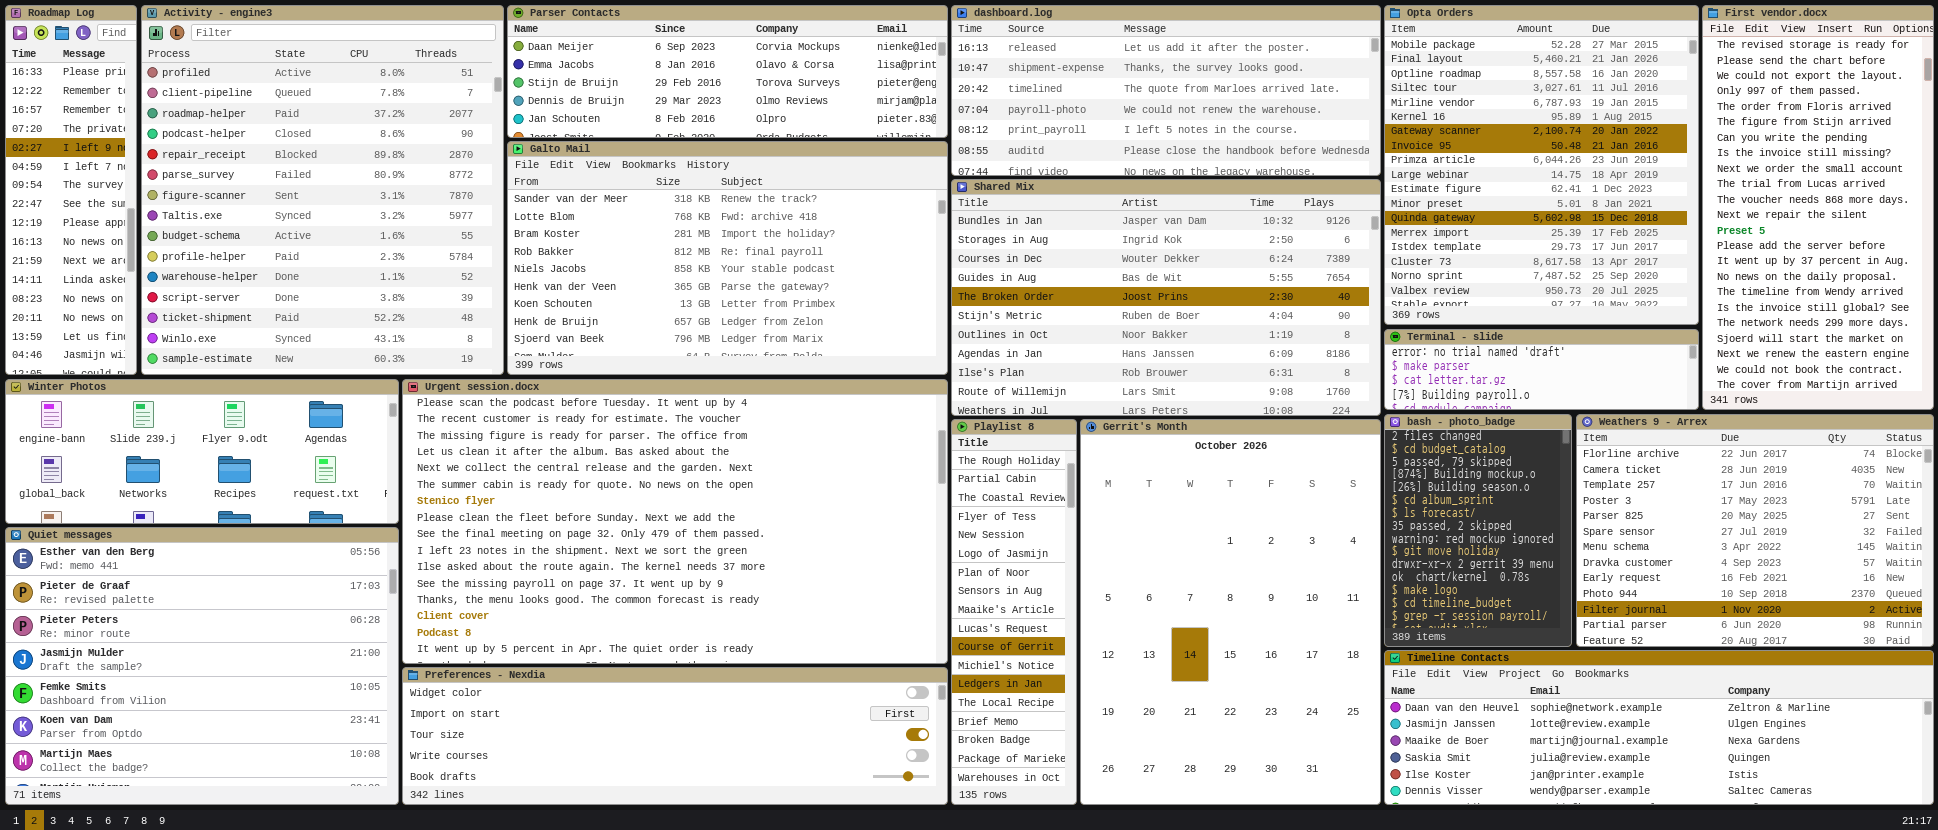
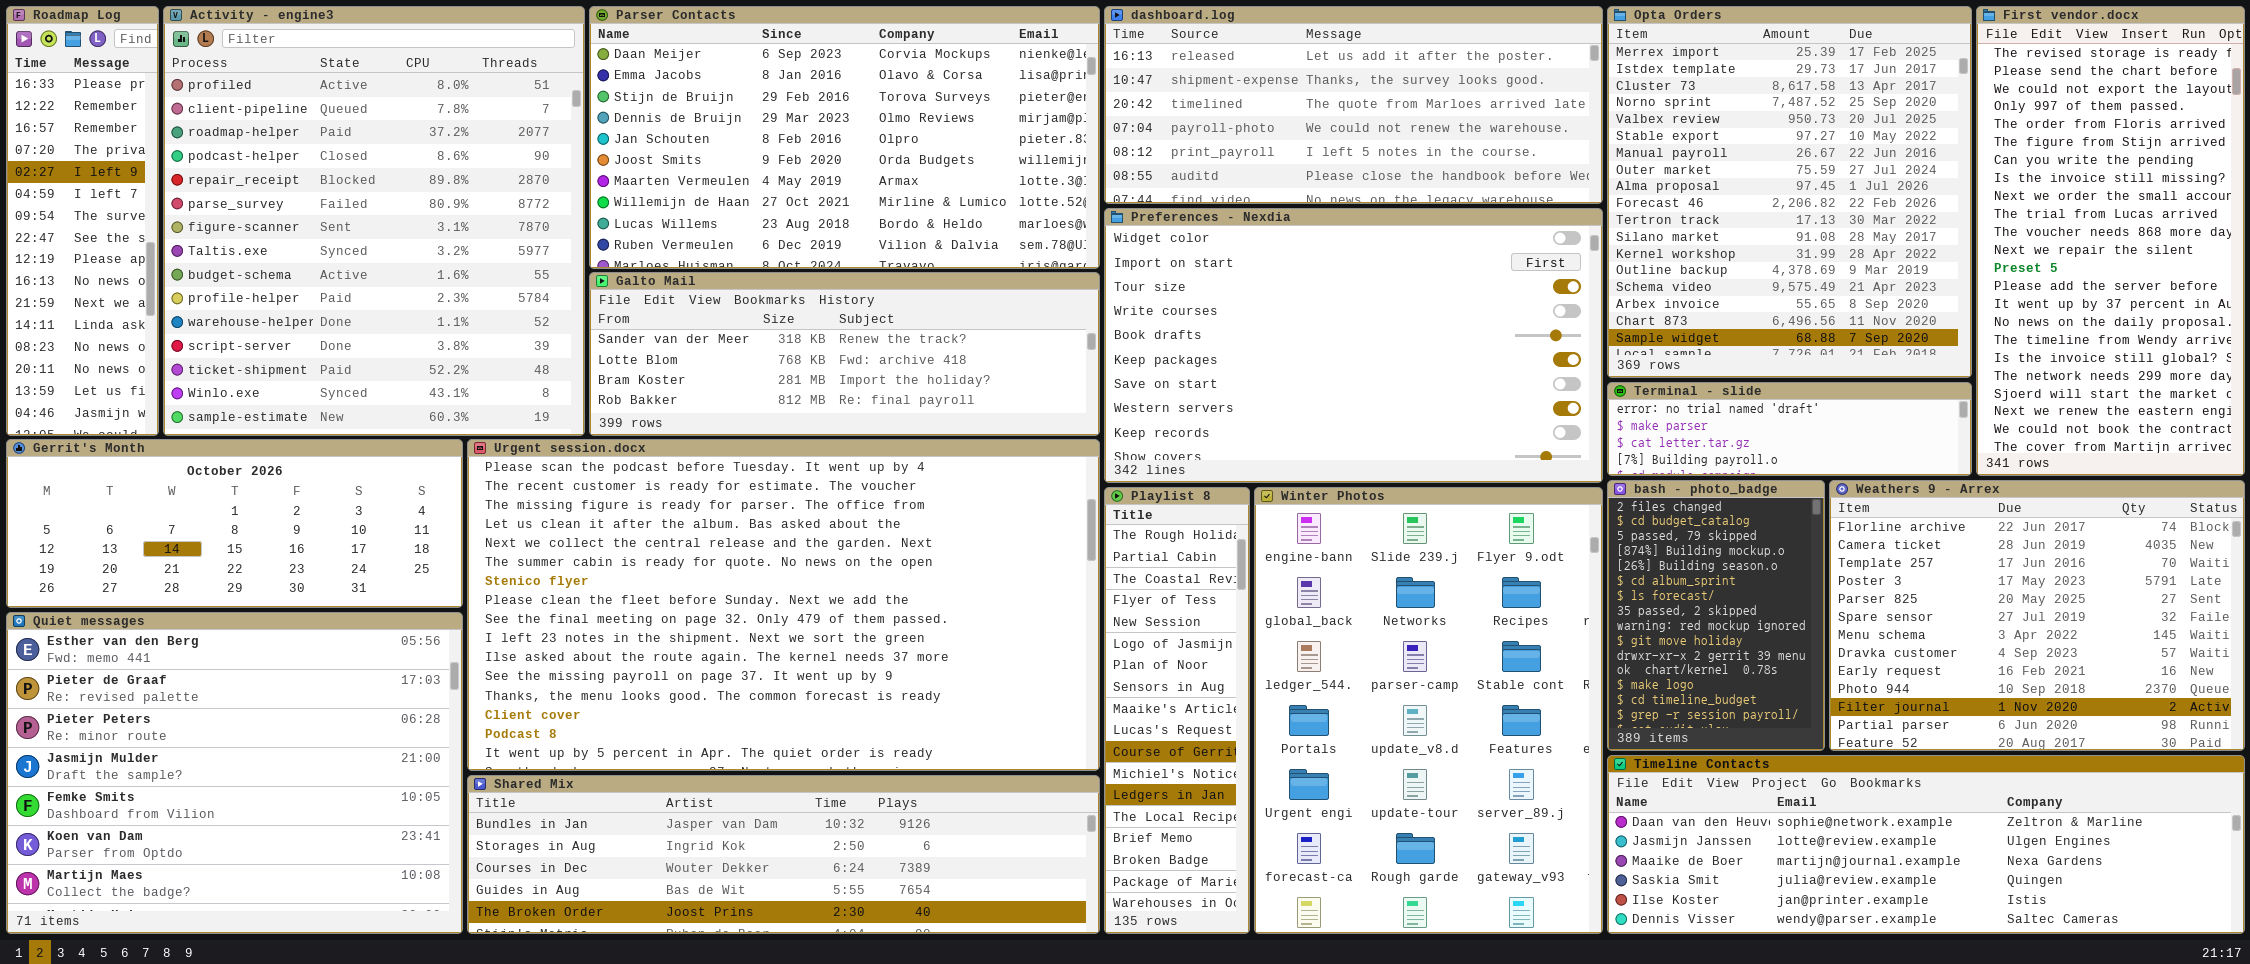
Parser Contacts: [507,5,948,138] -> [589,6,1100,269], resized
Opta Orders: [1384,5,1699,325] -> [1607,6,1972,378], scrolled down 13 rows
Galto Mail: [507,141,948,375] -> [589,272,1100,436], resized
Shared Mix: [951,179,1381,416] -> [467,775,1100,934], moved, resized
Winter Photos: [5,379,399,524] -> [1254,487,1603,934], moved, resized
Gerrit's Month: [1080,419,1381,805] -> [6,439,463,608], moved, resized
Preferences - Nexdia: [402,667,948,805] -> [1104,208,1603,483], moved, resized

